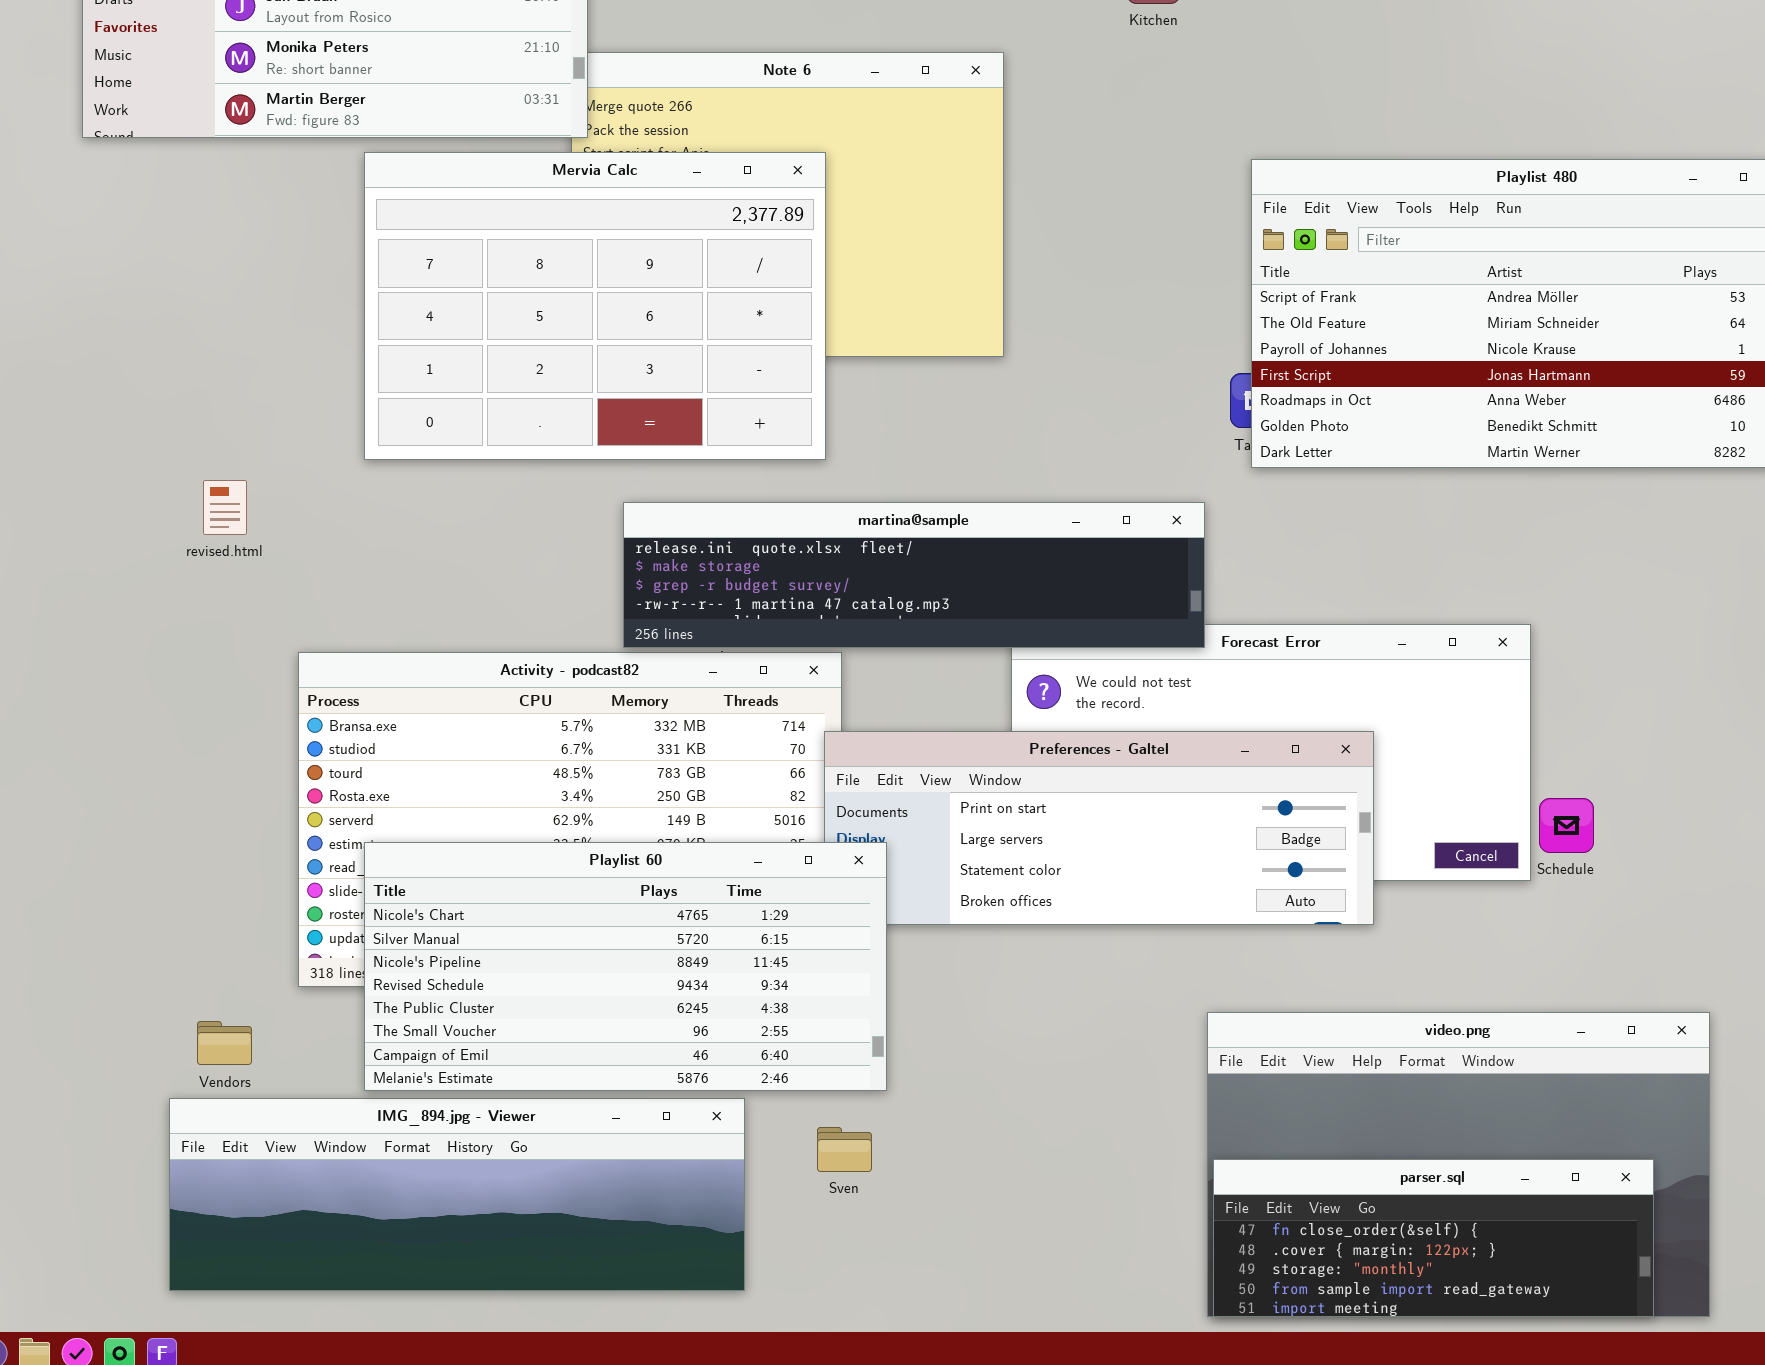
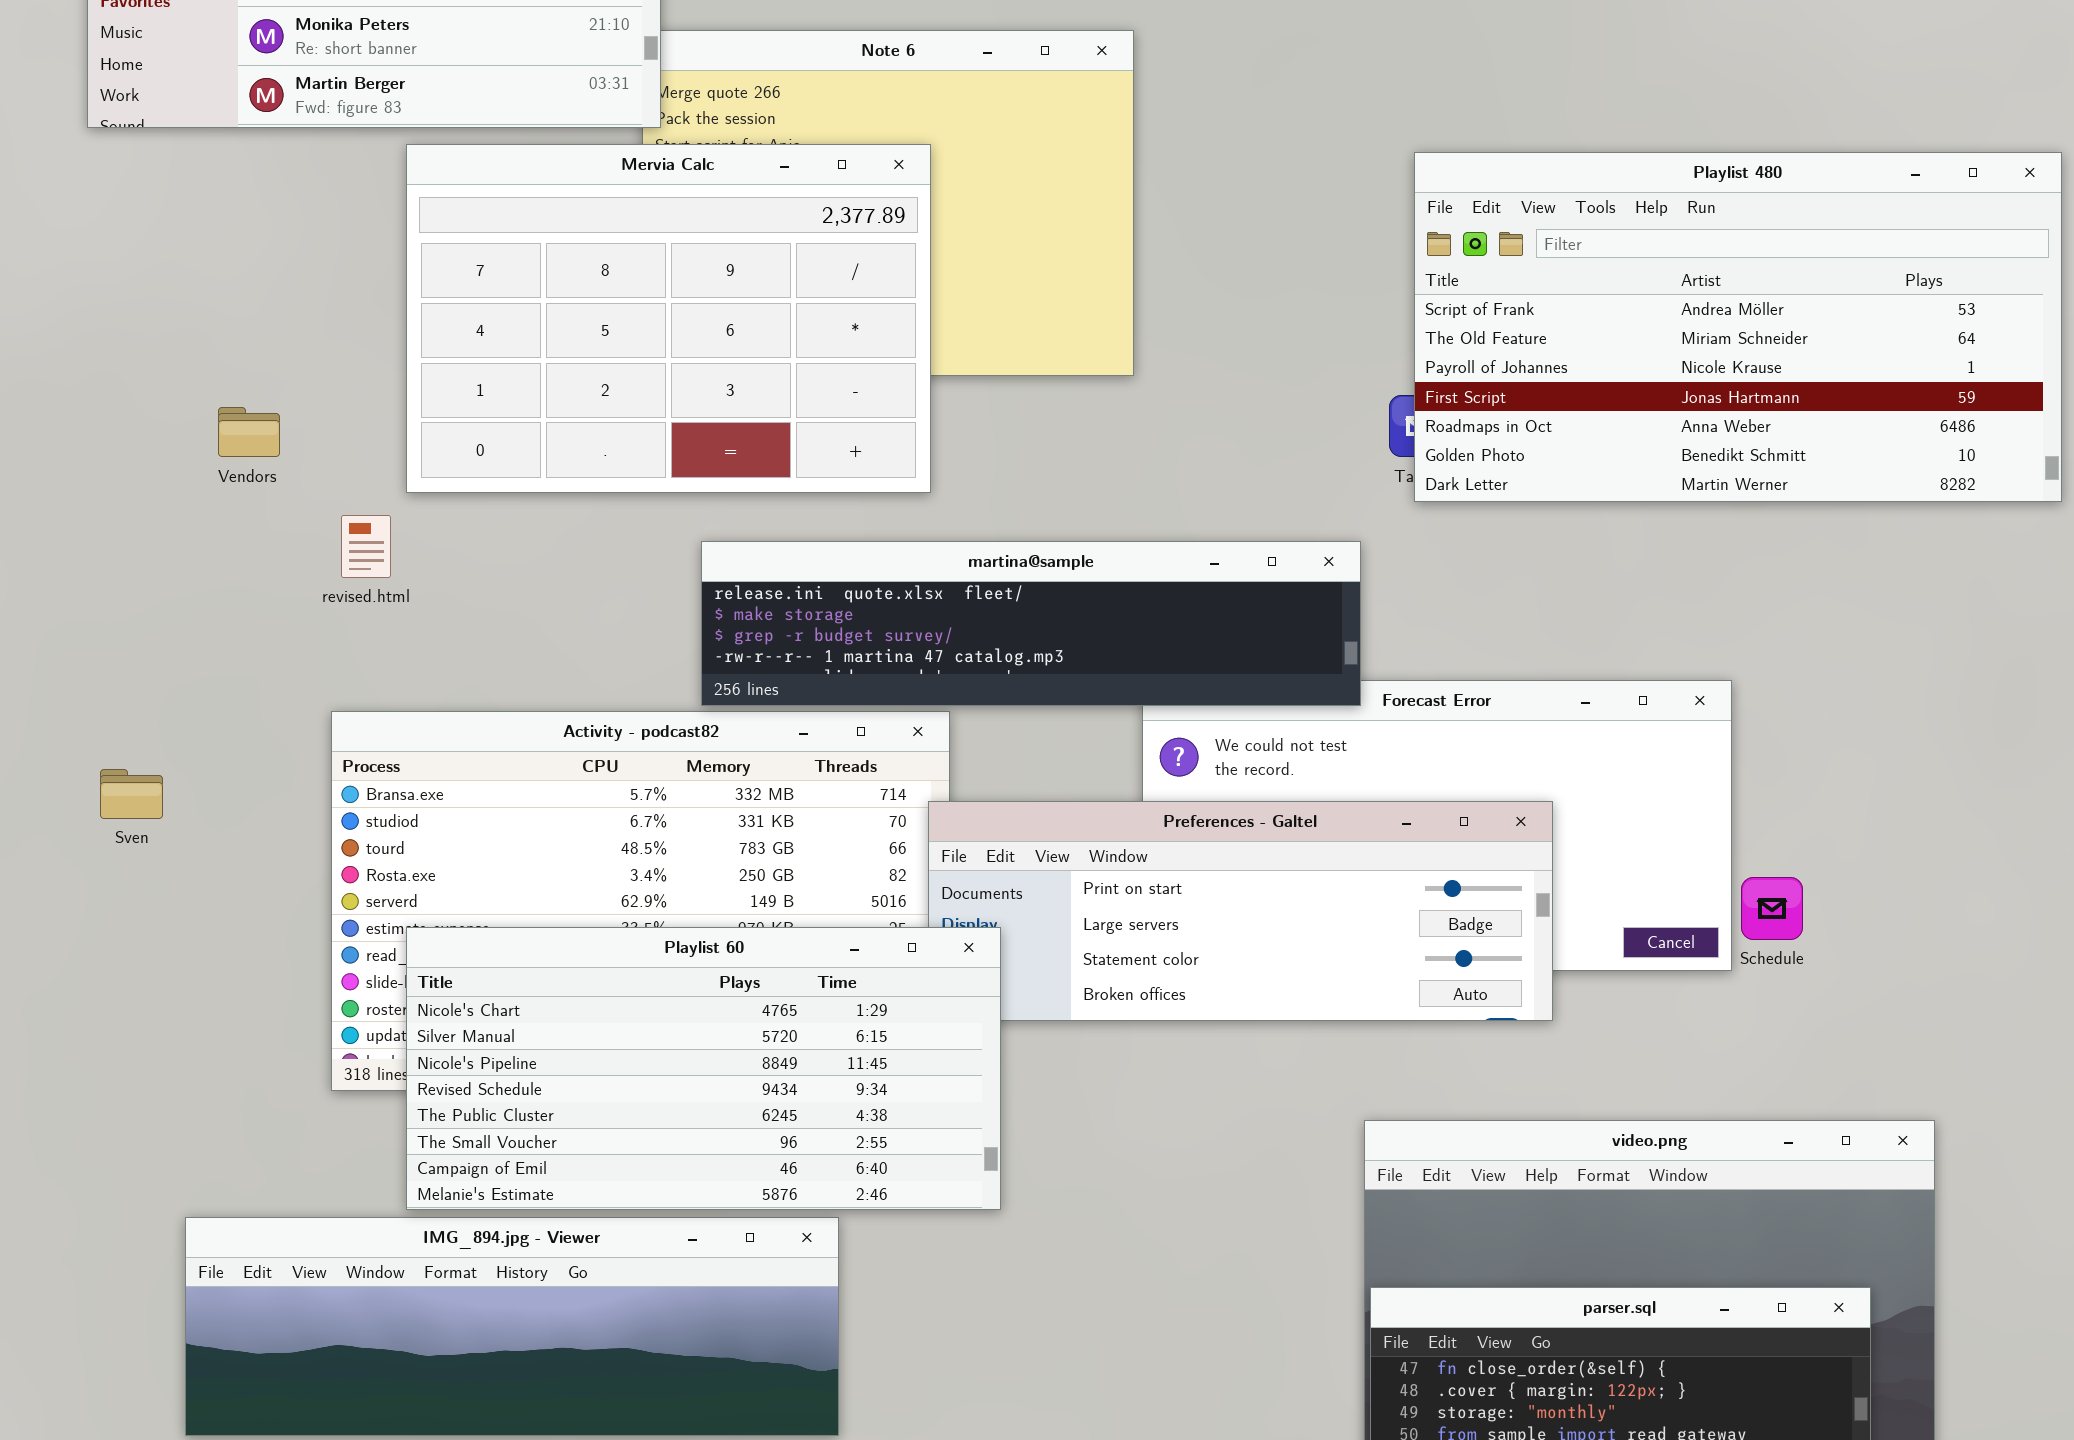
revised.html: [203,480,247,535] -> [341,515,391,578], moved
Vendors: [197,1021,252,1065] -> [218,407,280,457], moved
Sven: [817,1127,872,1172] -> [100,769,163,819], moved

